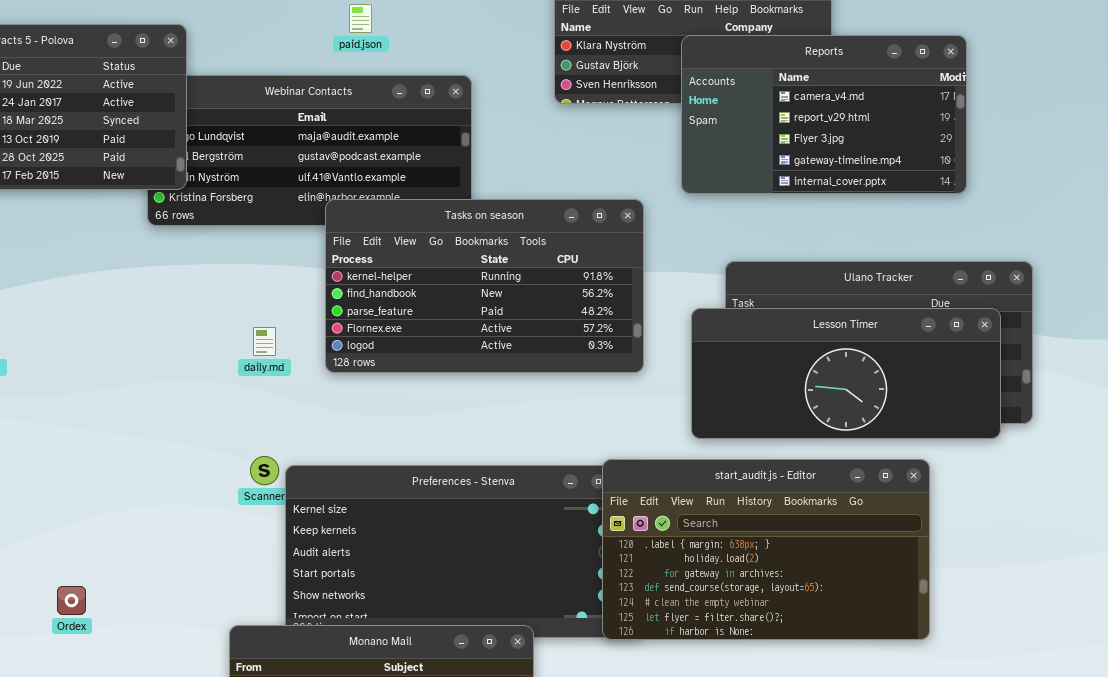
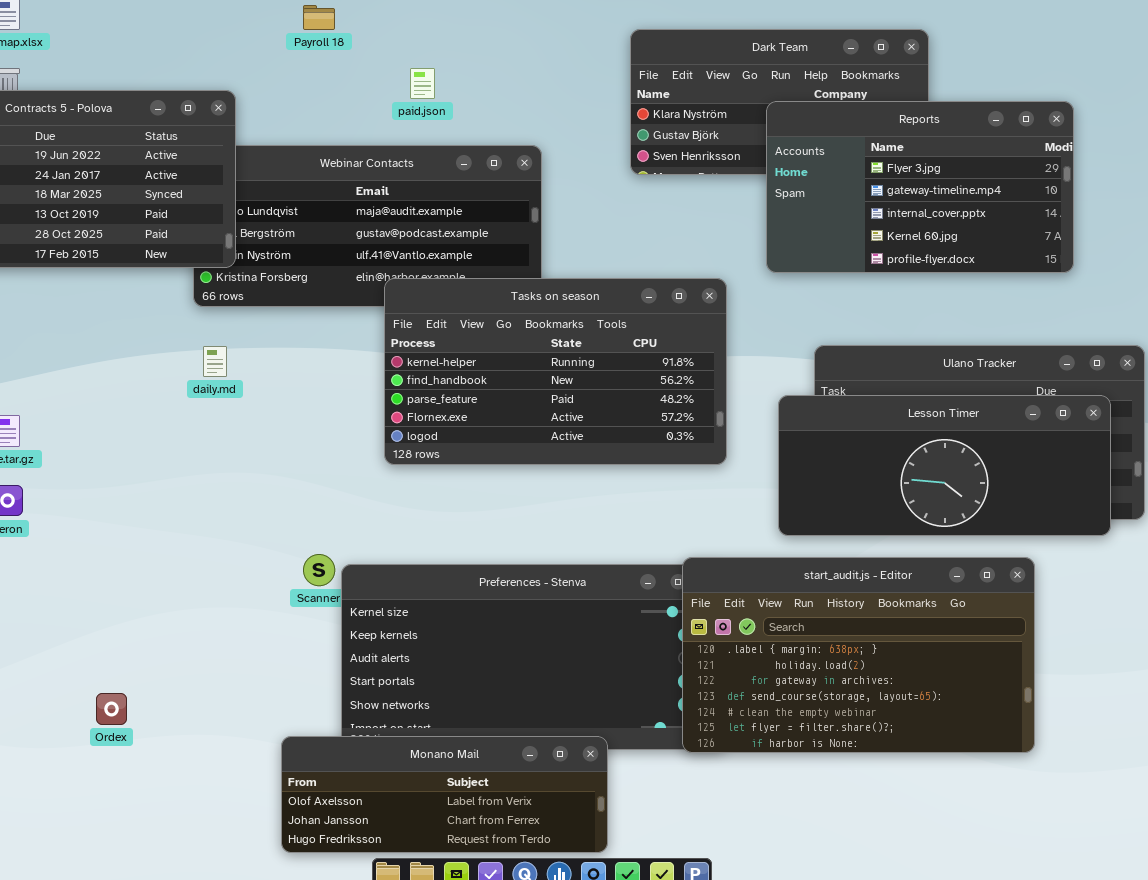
Reports: [681,35,967,194] -> [766,101,1074,273], scrolled down 2 rows
daily.md: [253,327,276,356] -> [203,346,227,377], moved

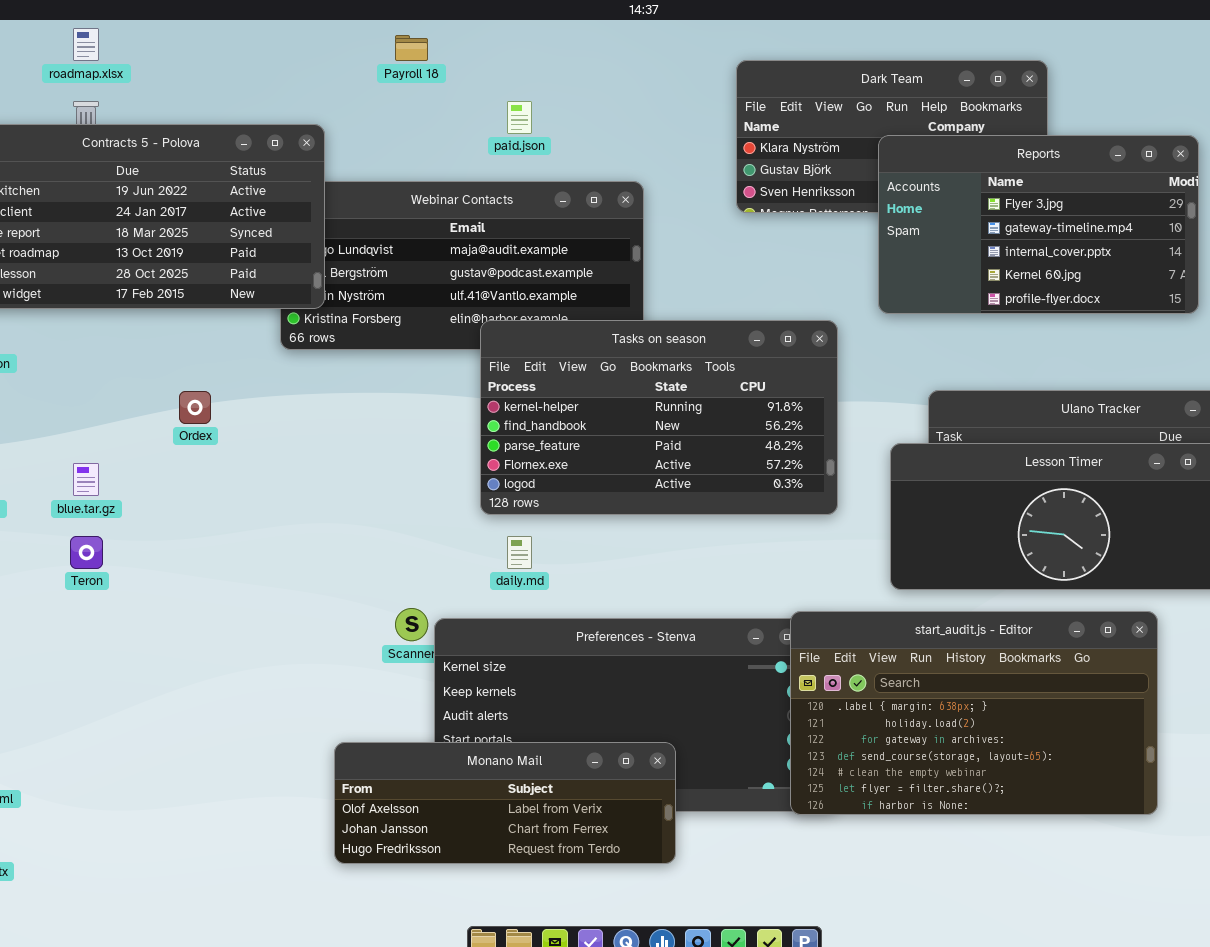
daily.md: [203,346,227,377] -> [507,536,532,569], moved
Ordex: [96,693,127,725] -> [179,391,211,424], moved
Monano Mail: [281,736,608,853] -> [334,742,676,864], moved

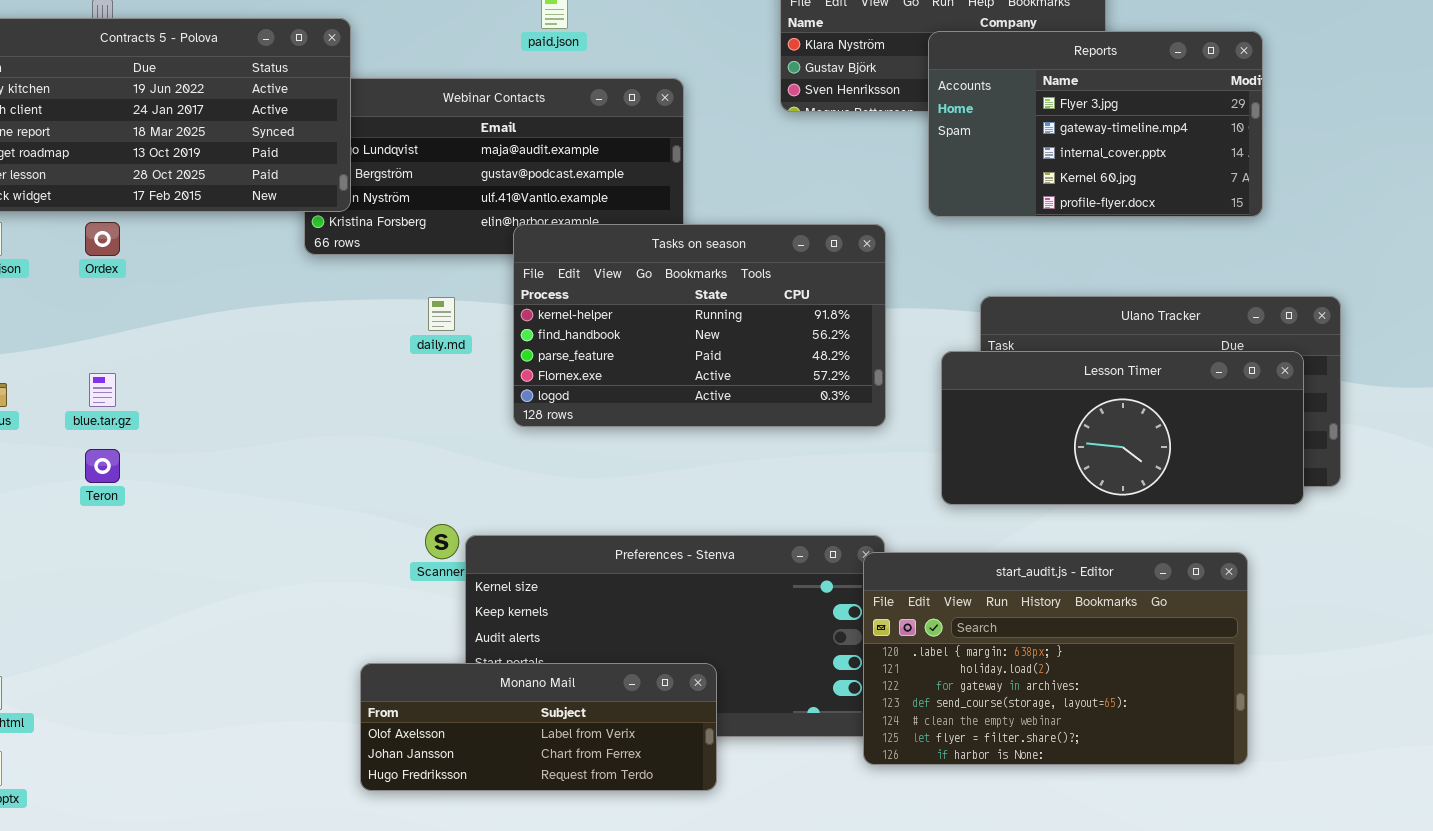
Ordex: [179,391,211,424] -> [85,222,120,256], moved
daily.md: [507,536,532,569] -> [428,297,455,331], moved
start_audit.js - Editor: [790,611,1158,815] -> [863,552,1248,765], moved

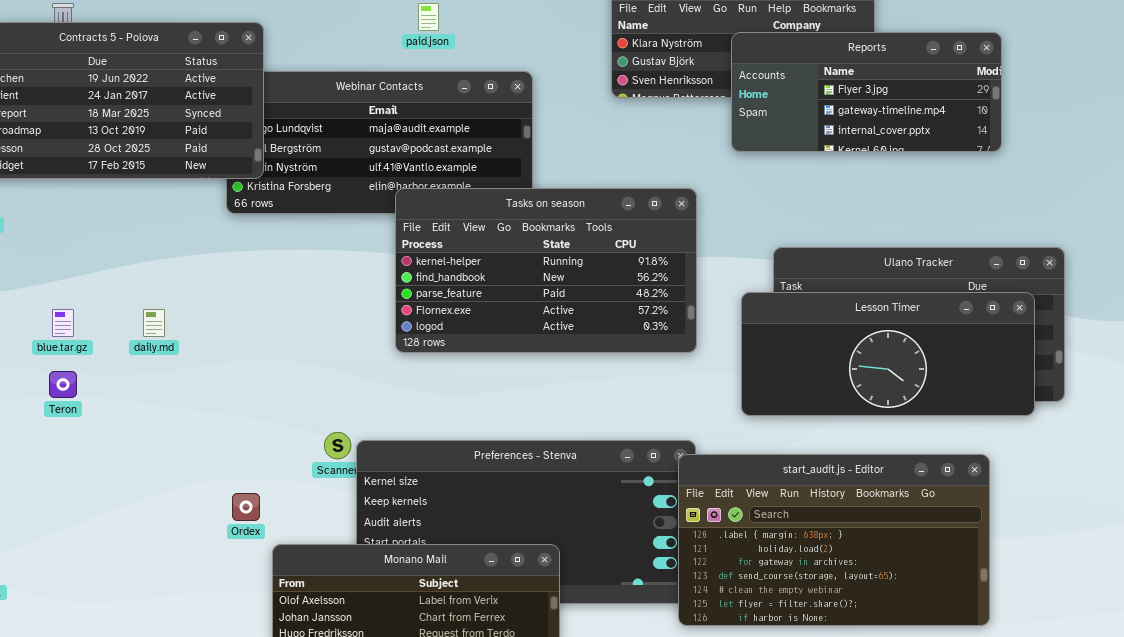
Reports: [928,31,1263,217] -> [731,32,1002,152], resized
Ordex: [85,222,120,256] -> [232,493,260,521], moved
daily.md: [428,297,455,331] -> [143,309,165,337], moved

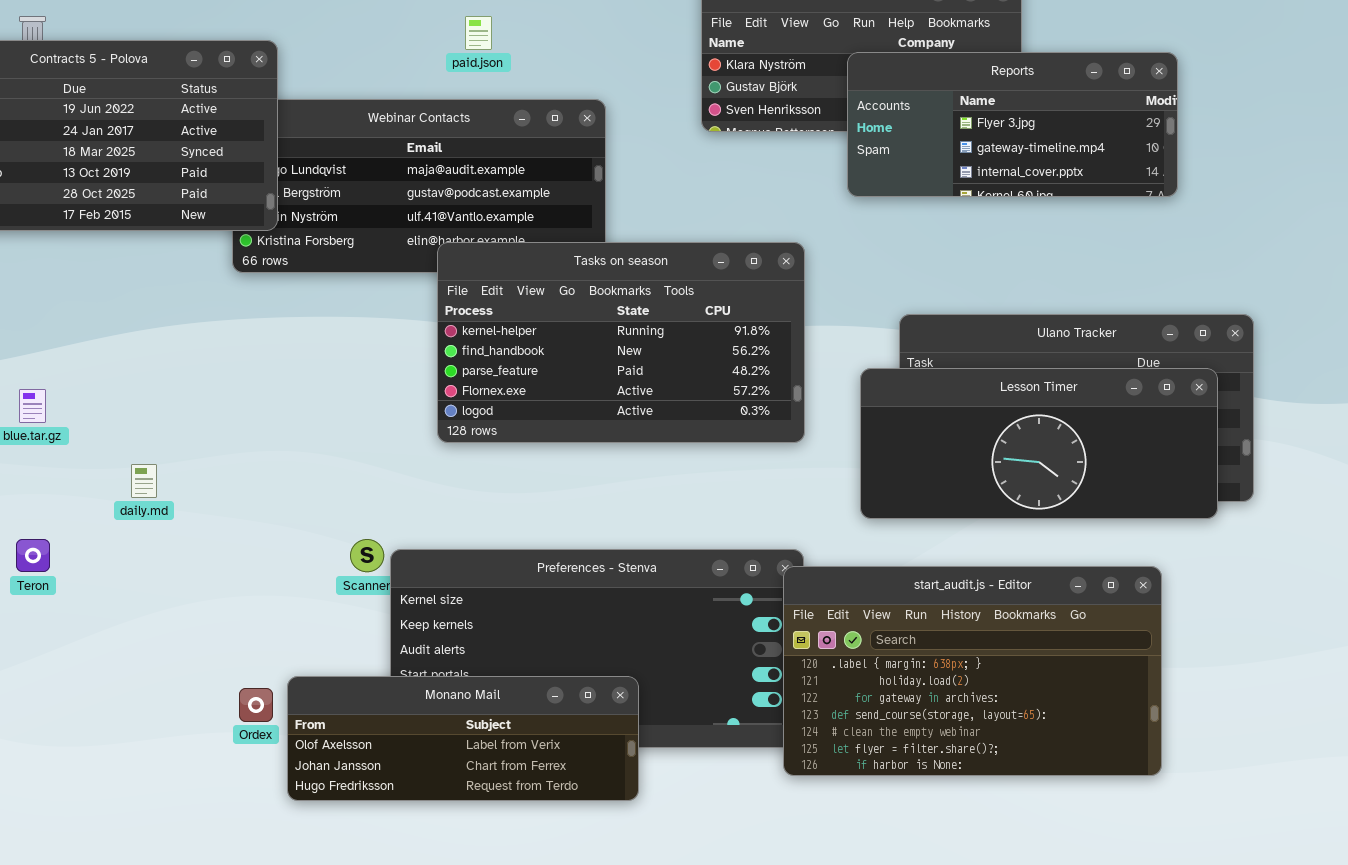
daily.md: [143,309,165,337] -> [131,464,157,498], moved
Teron: [49,371,77,398] -> [16,539,50,572], moved
Ordex: [232,493,260,521] -> [239,688,273,722], moved

